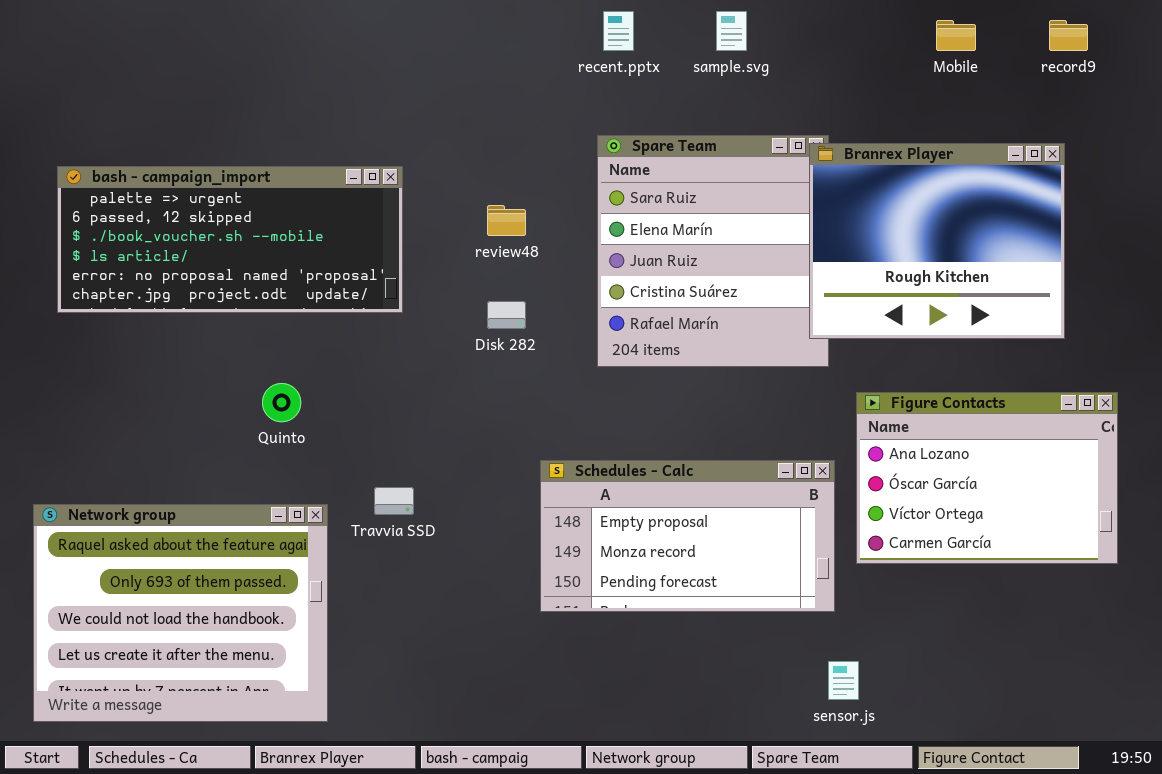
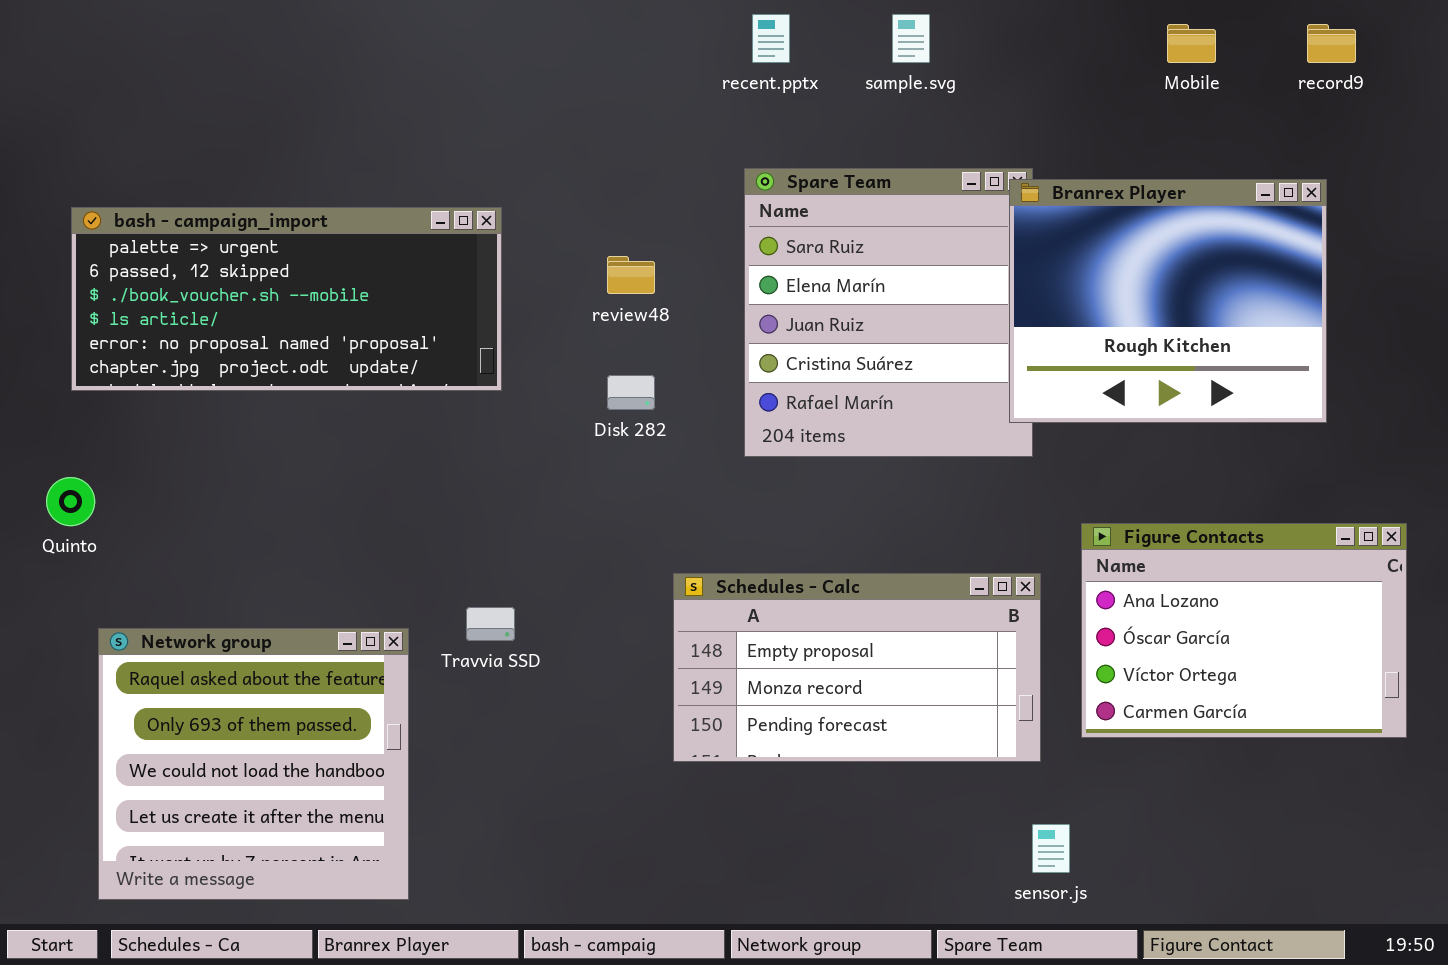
Quinto: [262,383,301,422] -> [46,477,95,526], moved
Figure Contacts: [856,392,1118,564] -> [1081,523,1407,738], moved
Network group: [33,504,328,722] -> [98,628,409,900], resized

